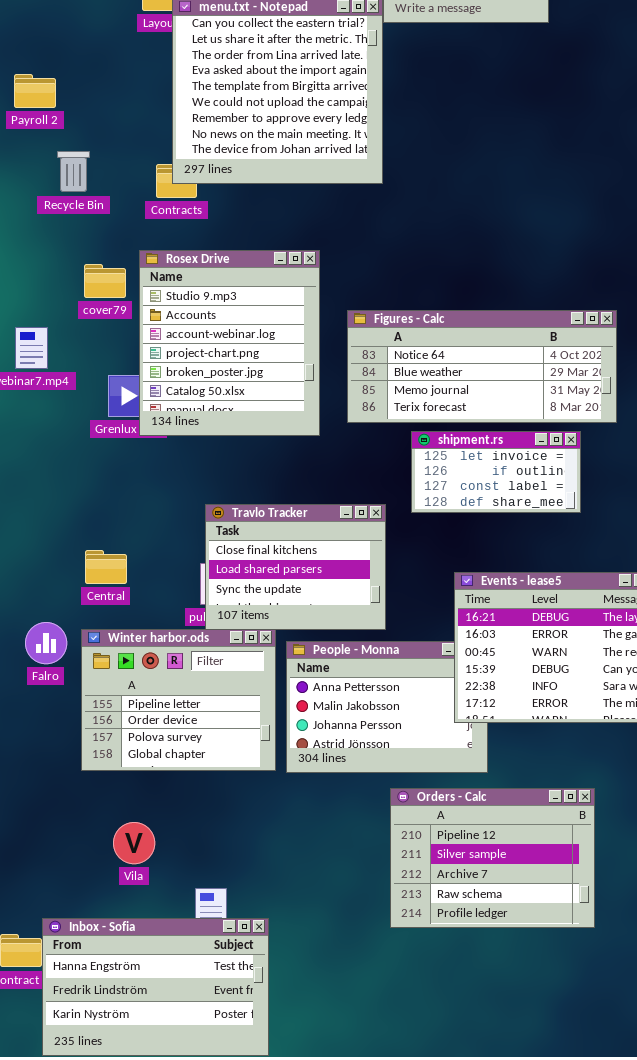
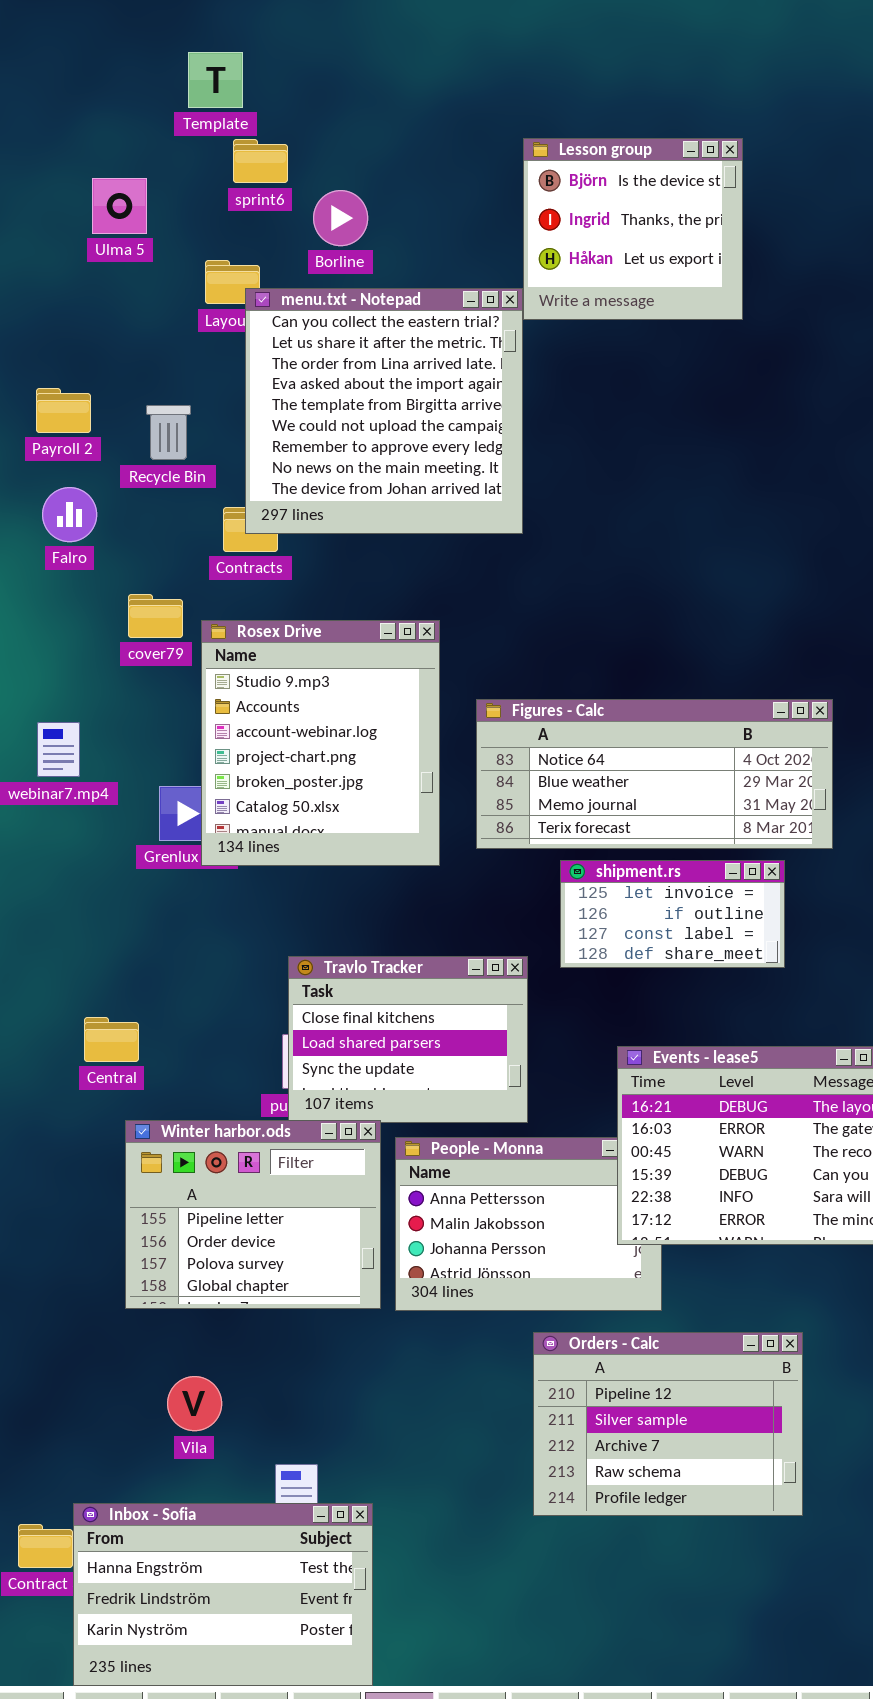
Recycle Bin: [57,151,90,192] -> [146,405,191,460], moved
cover79: [84,264,126,298] -> [128,594,183,638], moved
Central: [85,550,127,584] -> [84,1017,139,1062], moved
Falro: [25,622,67,664] -> [42,487,97,542], moved

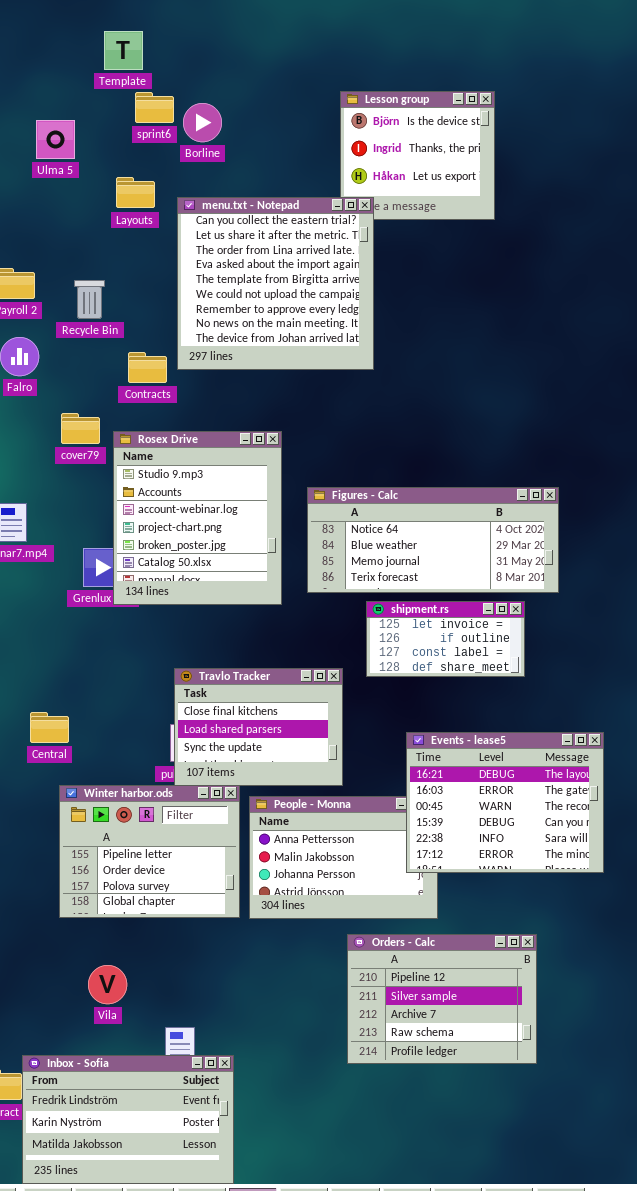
Borline: [313,190,368,246] -> [183,103,222,142], moved
menu.txt - Notepad: [245,288,523,534] -> [177,197,374,370], moved
Inbox - Sofia: [73,1503,373,1686] -> [22,1055,234,1184], scrolled down 1 row

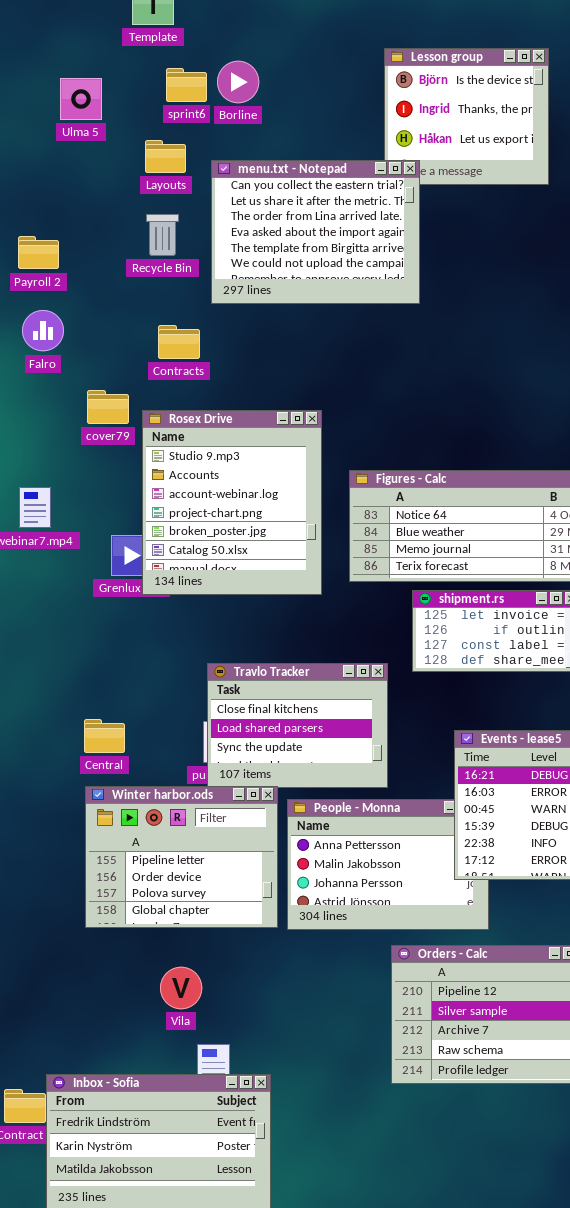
sprint6: [135,92,174,123] -> [166,68,207,102], moved
menu.txt - Notepad: [177,197,374,370] -> [211,160,420,304], resized
Recycle Bin: [74,280,105,319] -> [146,214,179,256], moved
Central: [30,712,69,743] -> [84,719,125,753], moved
Vila: [88,965,127,1004] -> [160,967,202,1009], moved

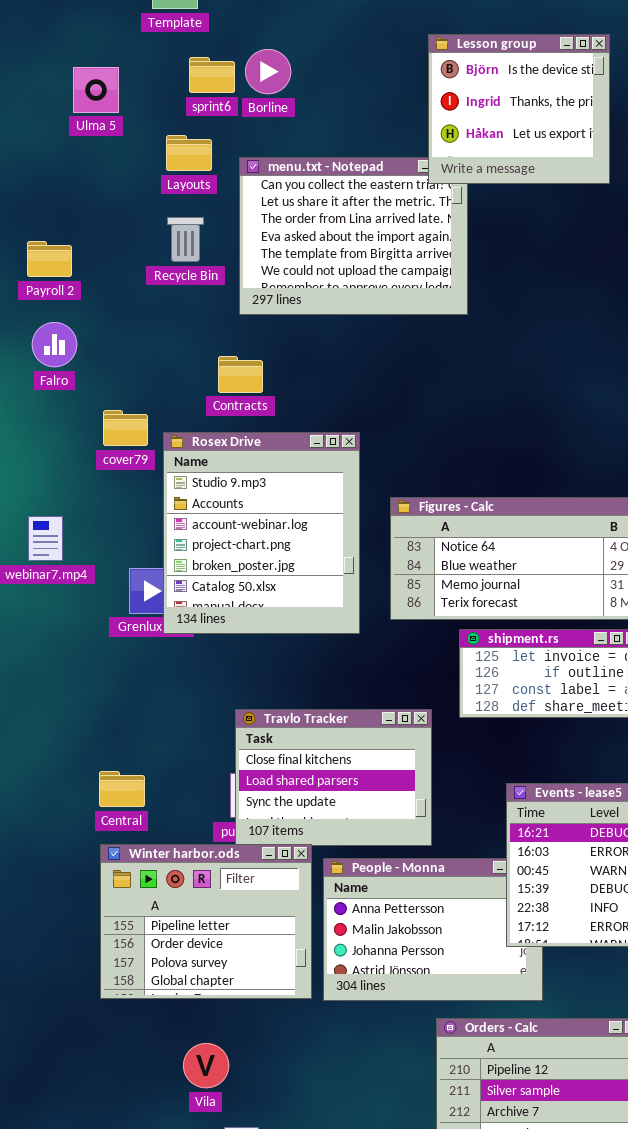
Lesson group: [384,48,549,185] -> [428,34,610,184], raised
Contracts: [158,325,200,359] -> [218,356,263,393], moved

